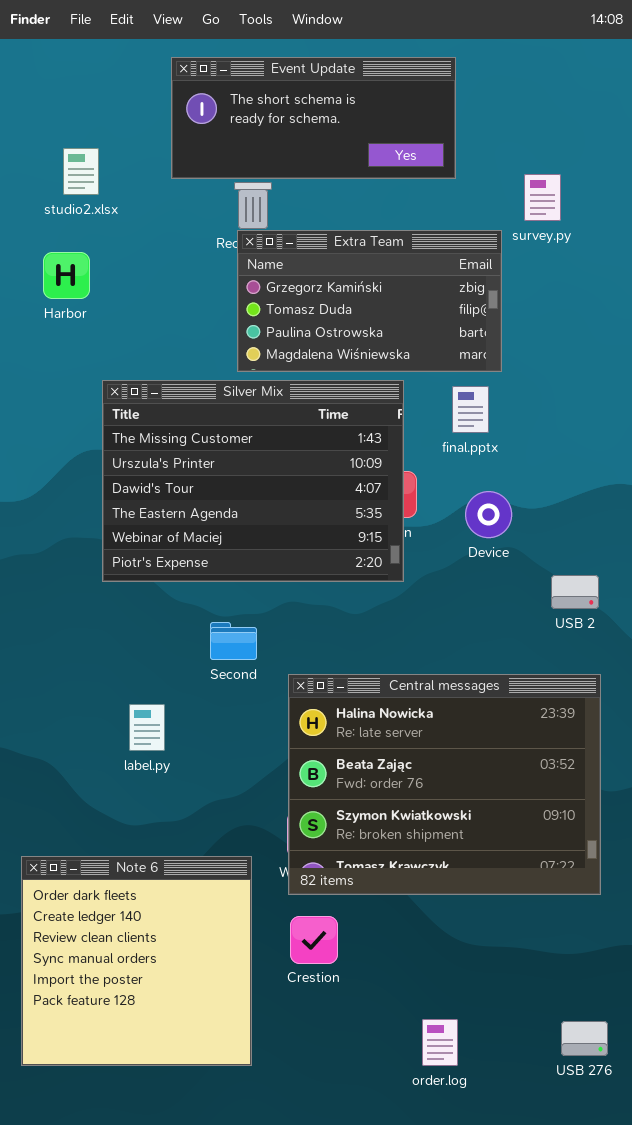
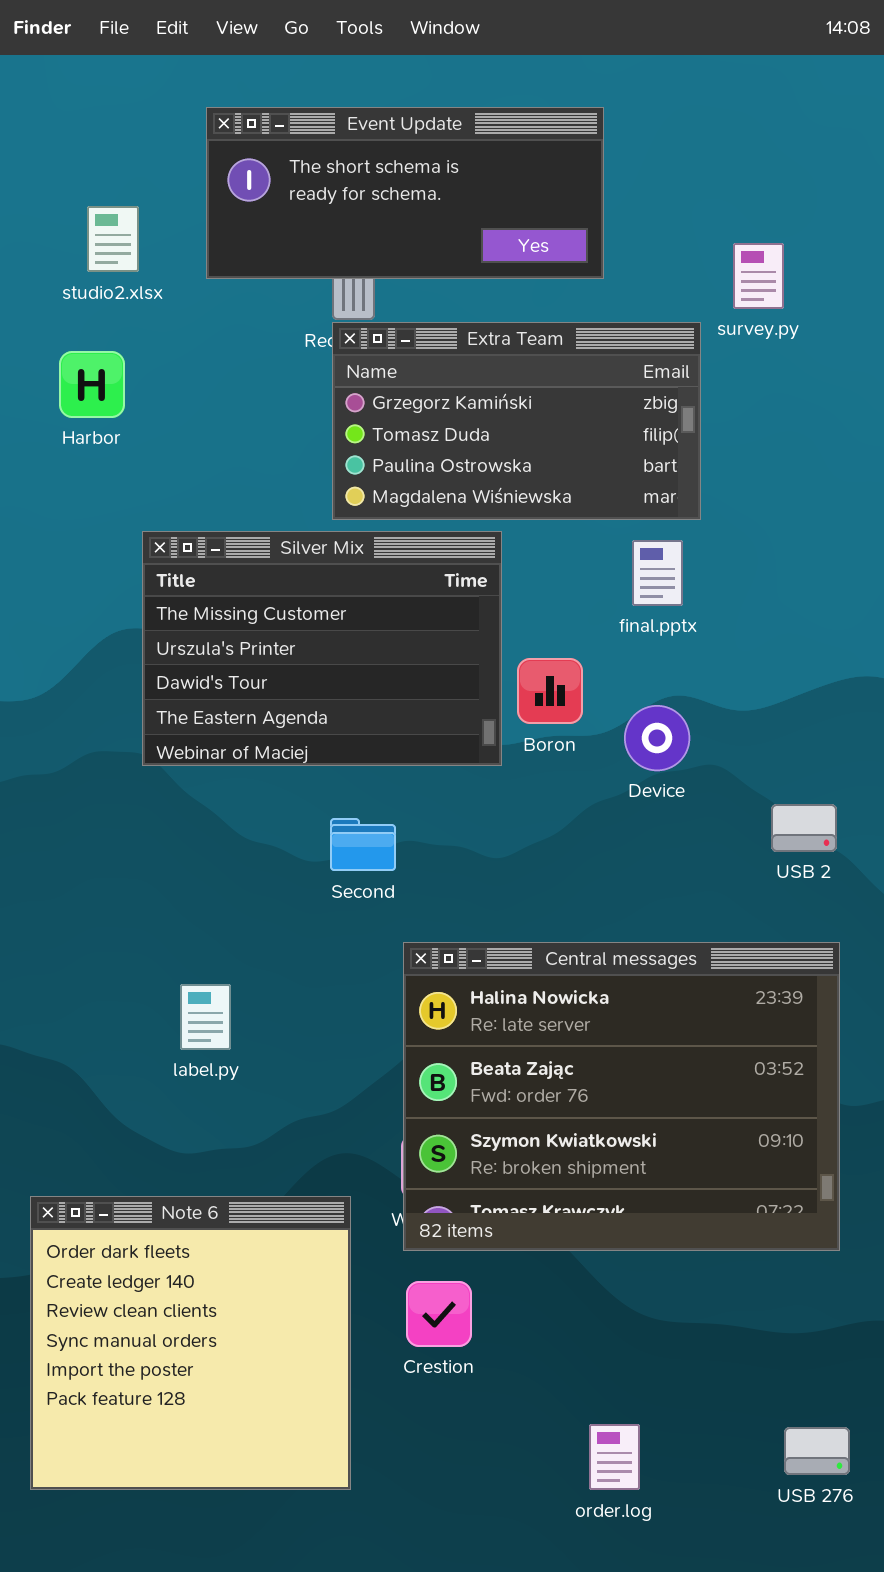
Event Update: [171,57,456,179] -> [206,107,604,279], moved
Silver Mix: [102,380,404,582] -> [142,531,502,766], resized
Device: [465,491,512,538] -> [624,705,690,771], moved
Second: [210,622,257,660] -> [330,818,396,871], moved

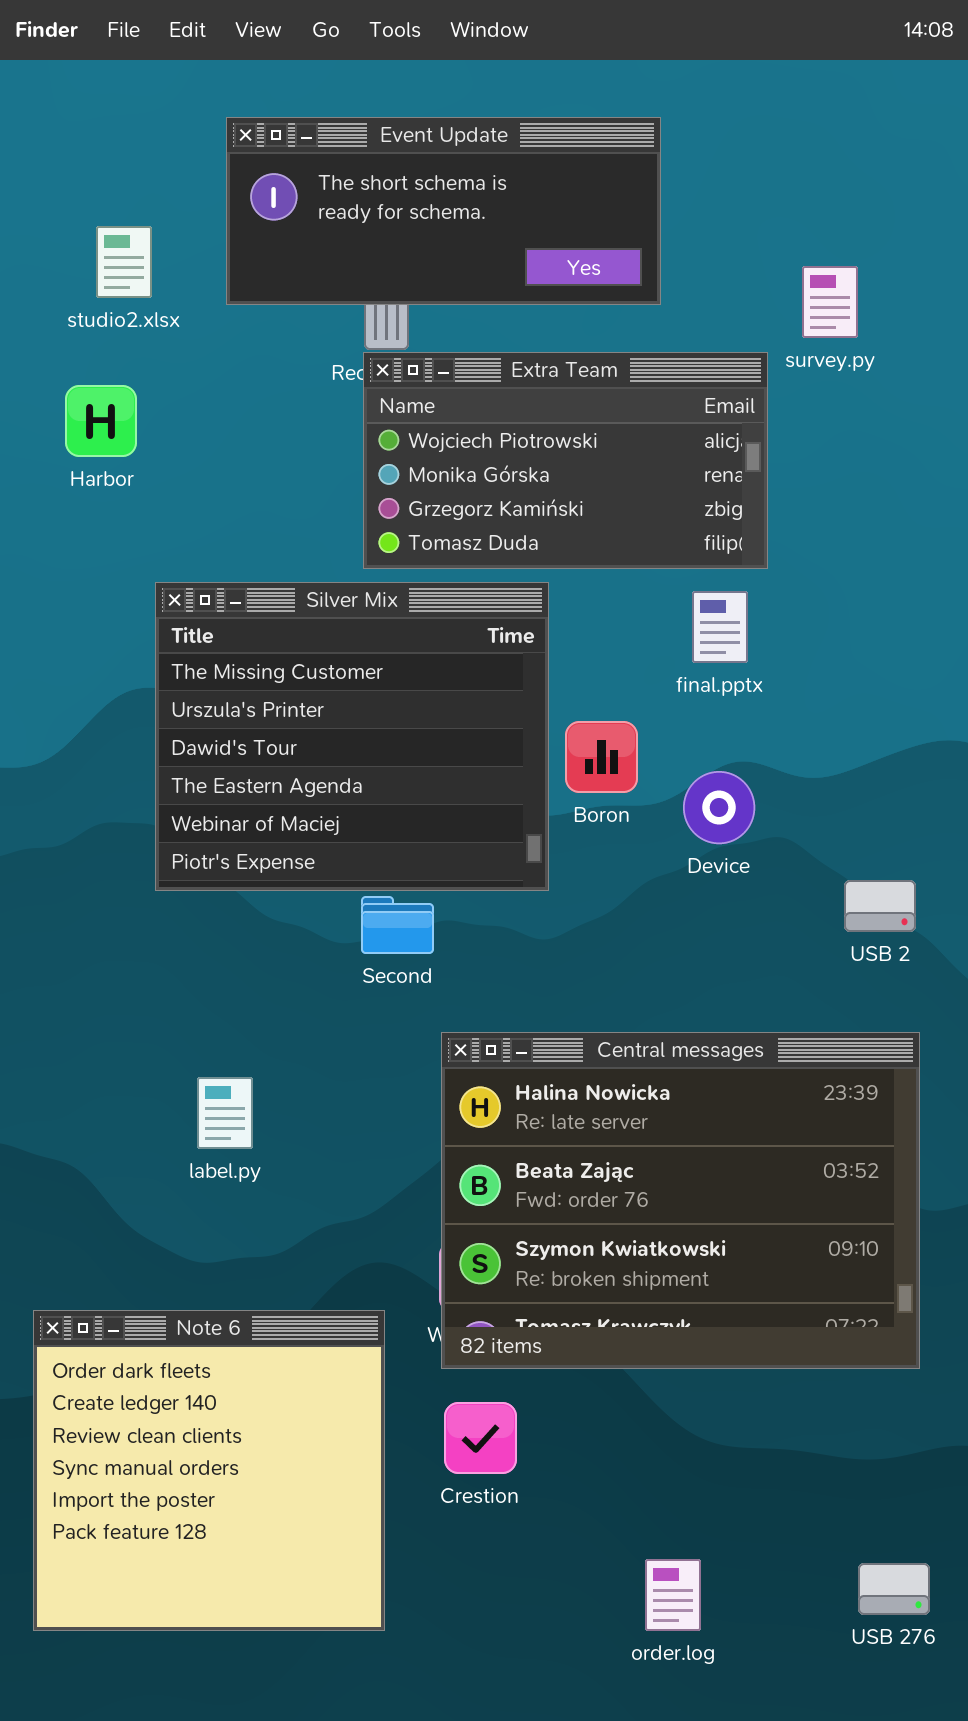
Extra Team: [332,322,701,520] -> [363,352,768,569], scrolled up 2 rows
Silver Mix: [142,531,502,766] -> [155,582,549,891], resized

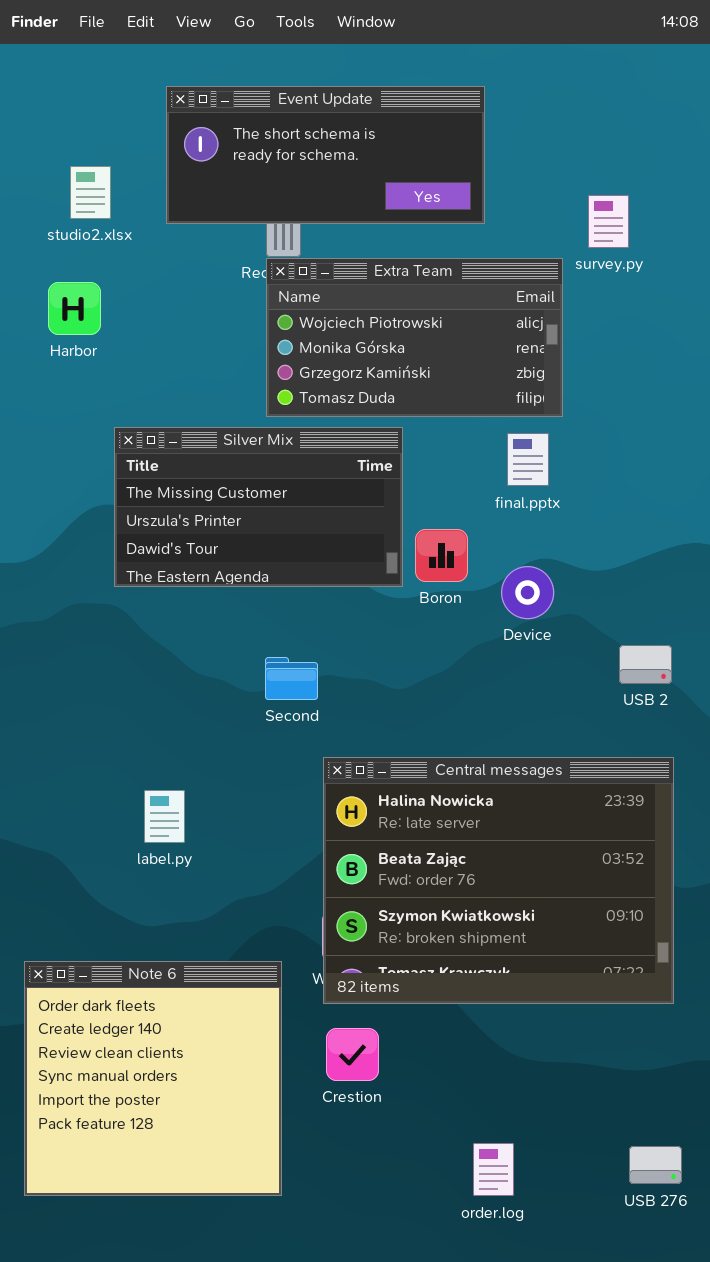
Silver Mix: [155,582,549,891] -> [114,427,403,587], resized

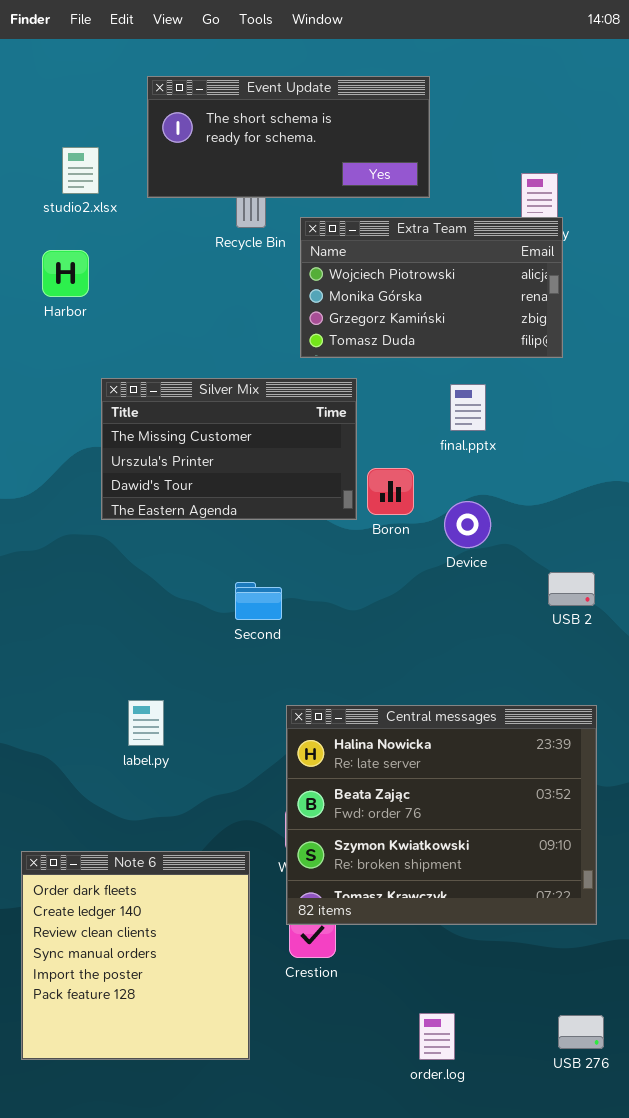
Extra Team: [266,258,563,417] -> [300,217,563,358], moved
Central messages: [323,757,674,1004] -> [286,705,597,925], moved

